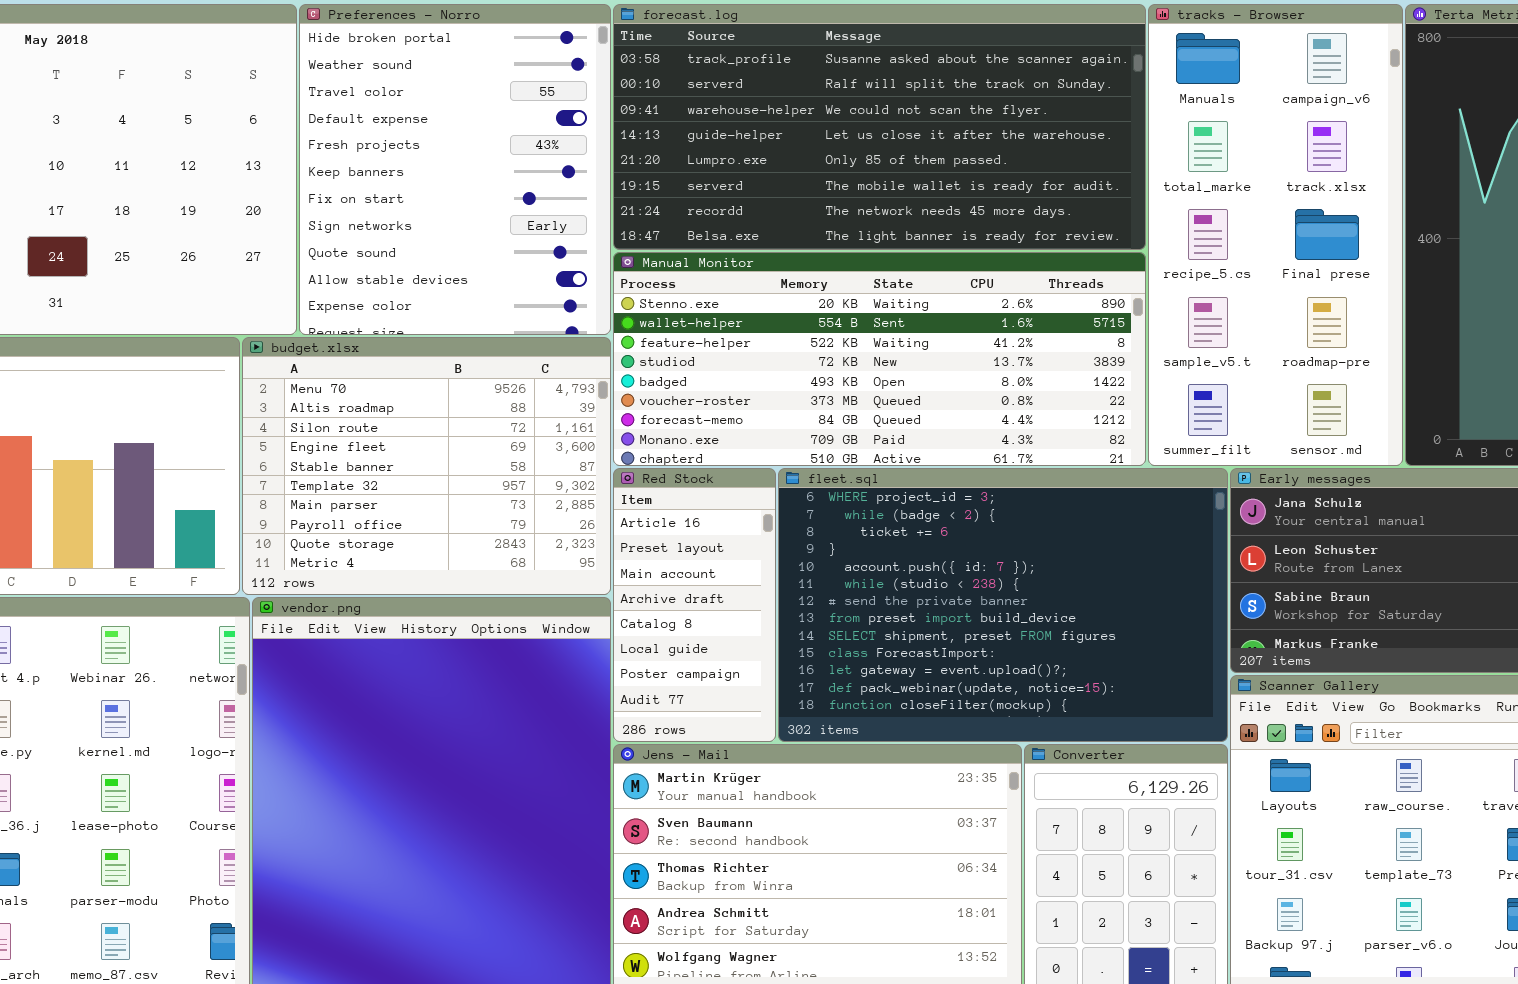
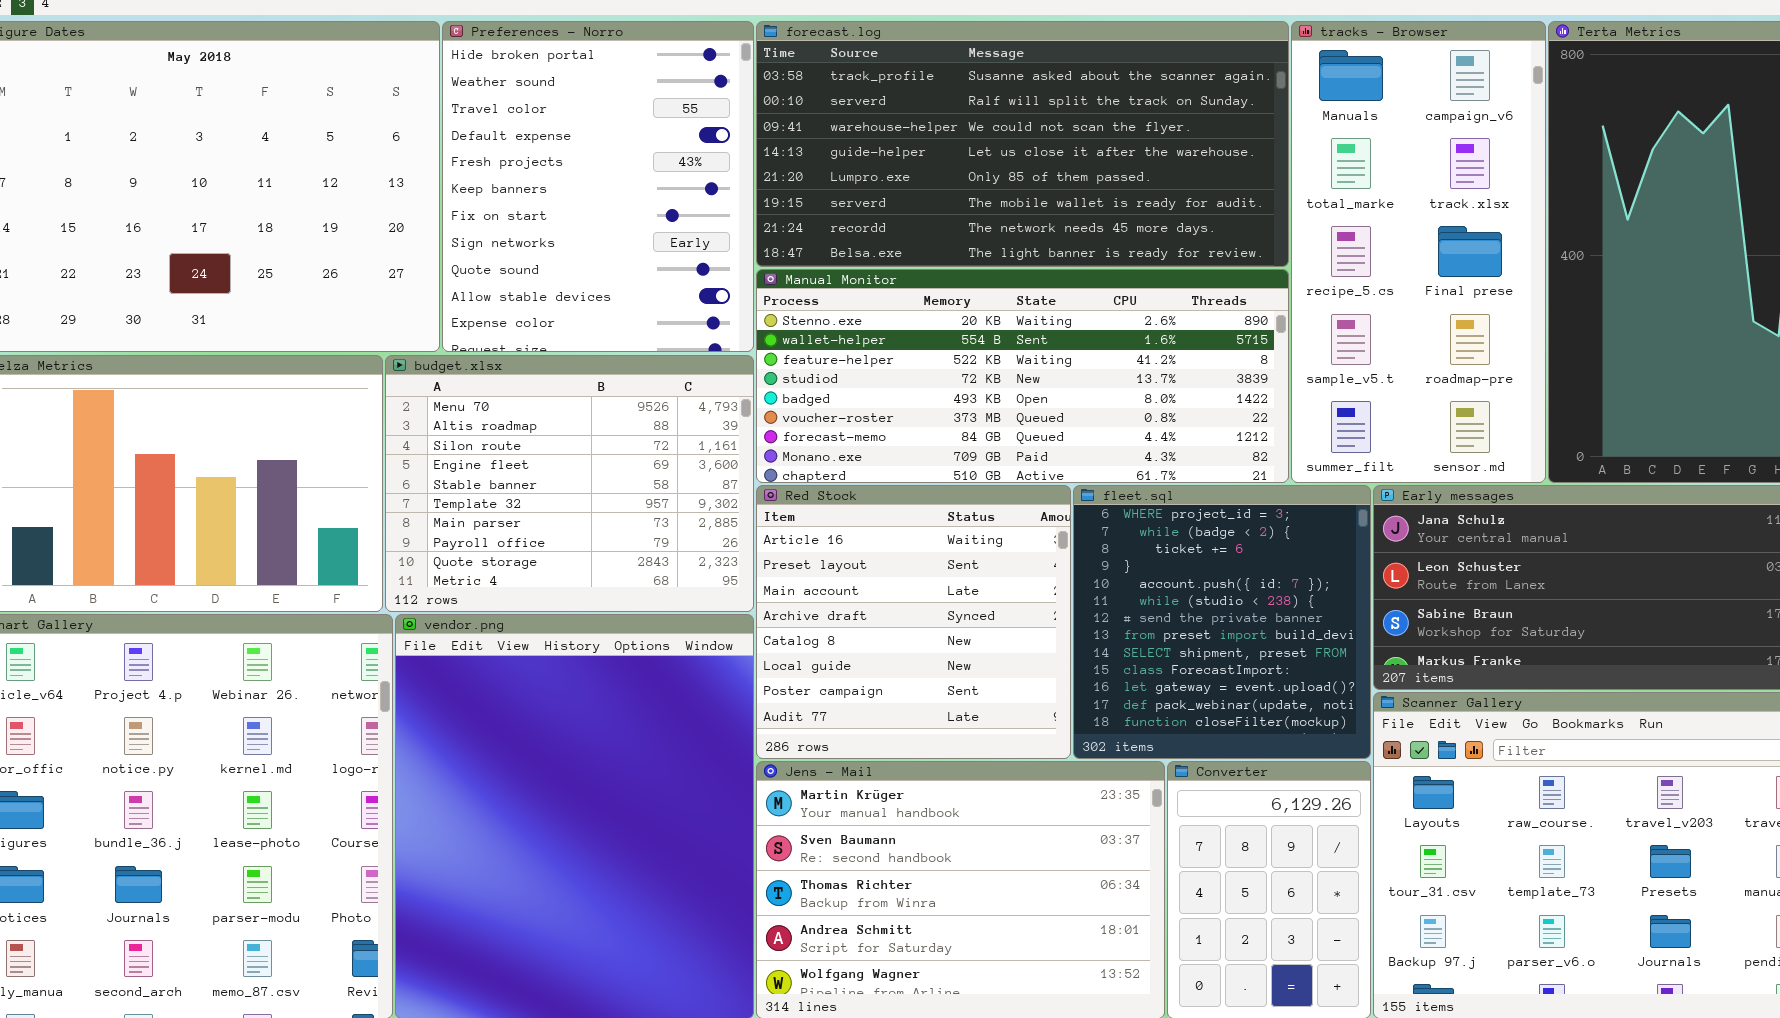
Red Stock: [613,468,776,742] -> [756,485,1071,759], resized
fleet.sql: [778,468,1228,742] -> [1073,485,1371,759], resized

